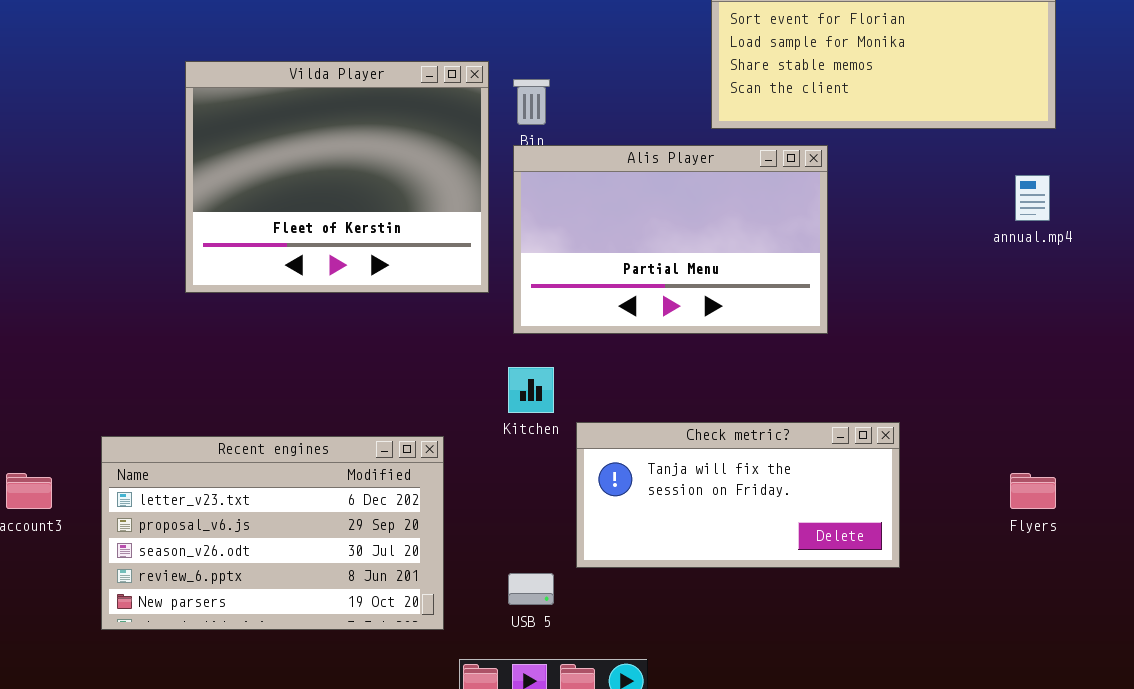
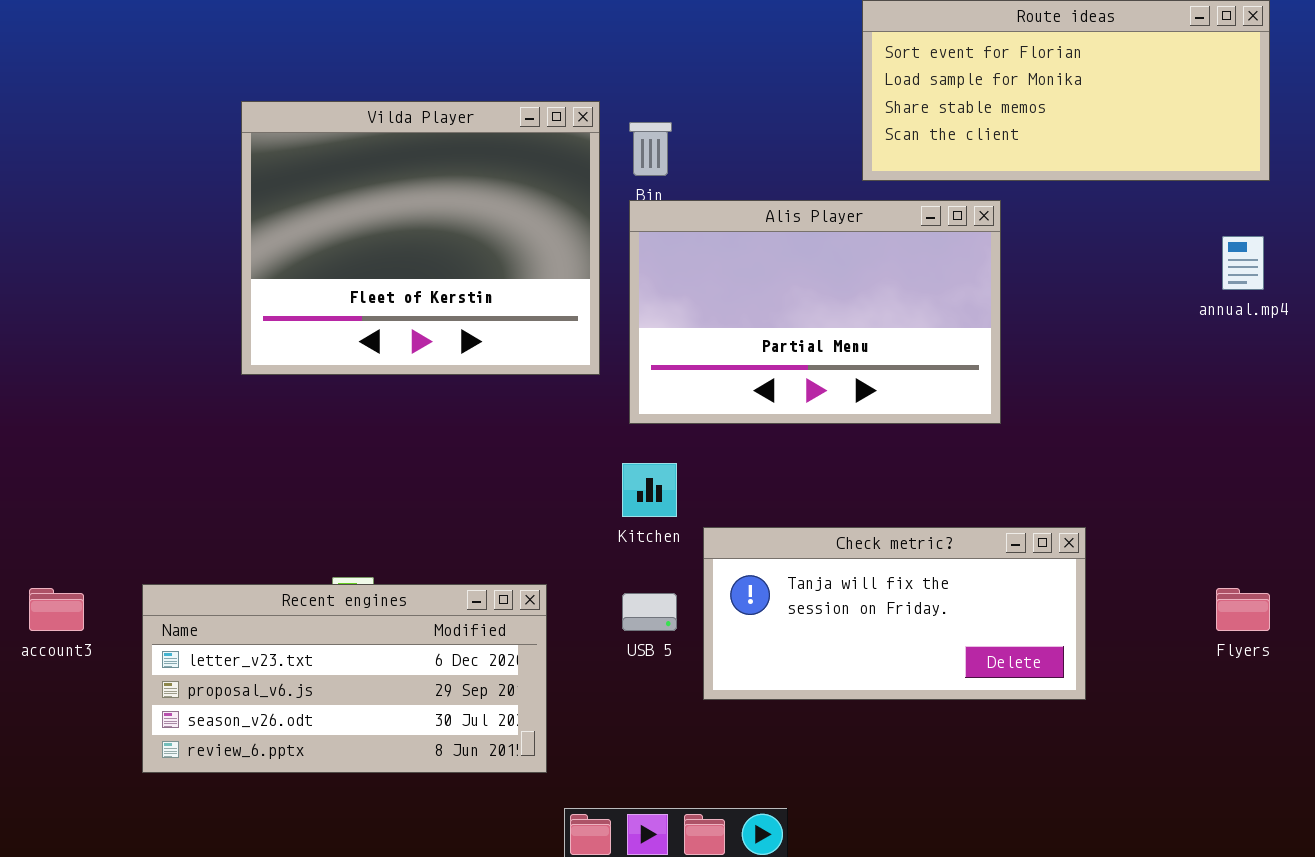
Recent engines: [101,436,444,630] -> [142,584,547,773], resized
USB 5: [508,573,554,605] -> [622,593,677,631], moved

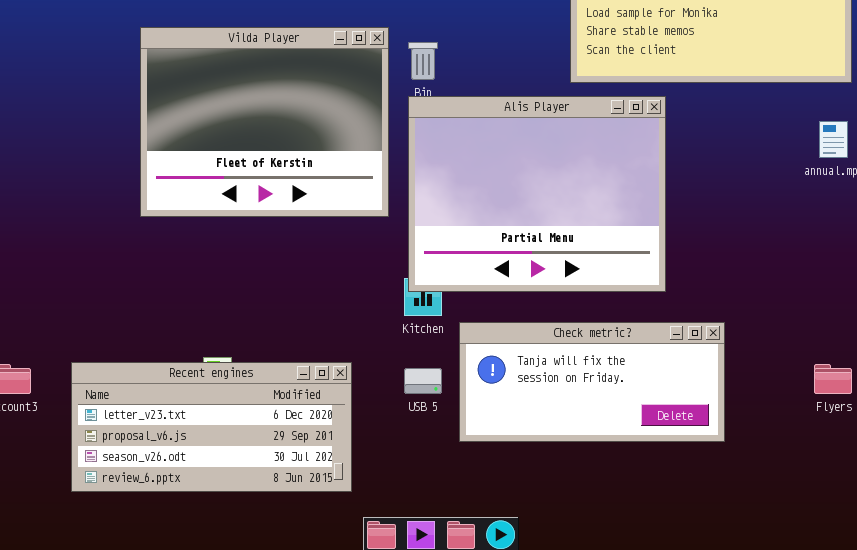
Alis Player: [629,200,1001,424] -> [408,96,666,292], resized

